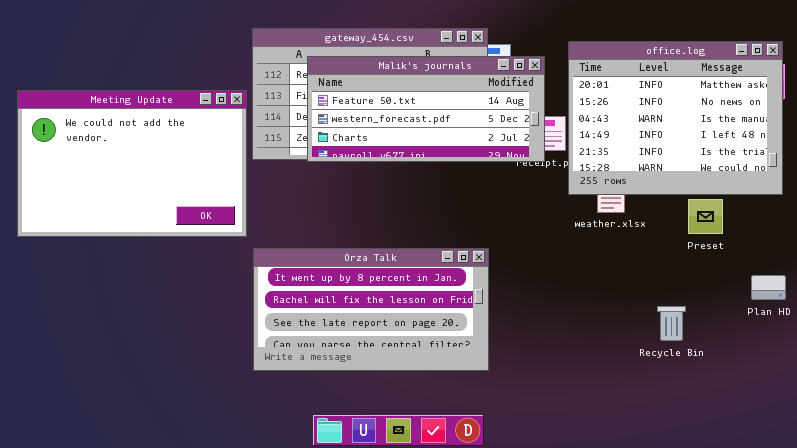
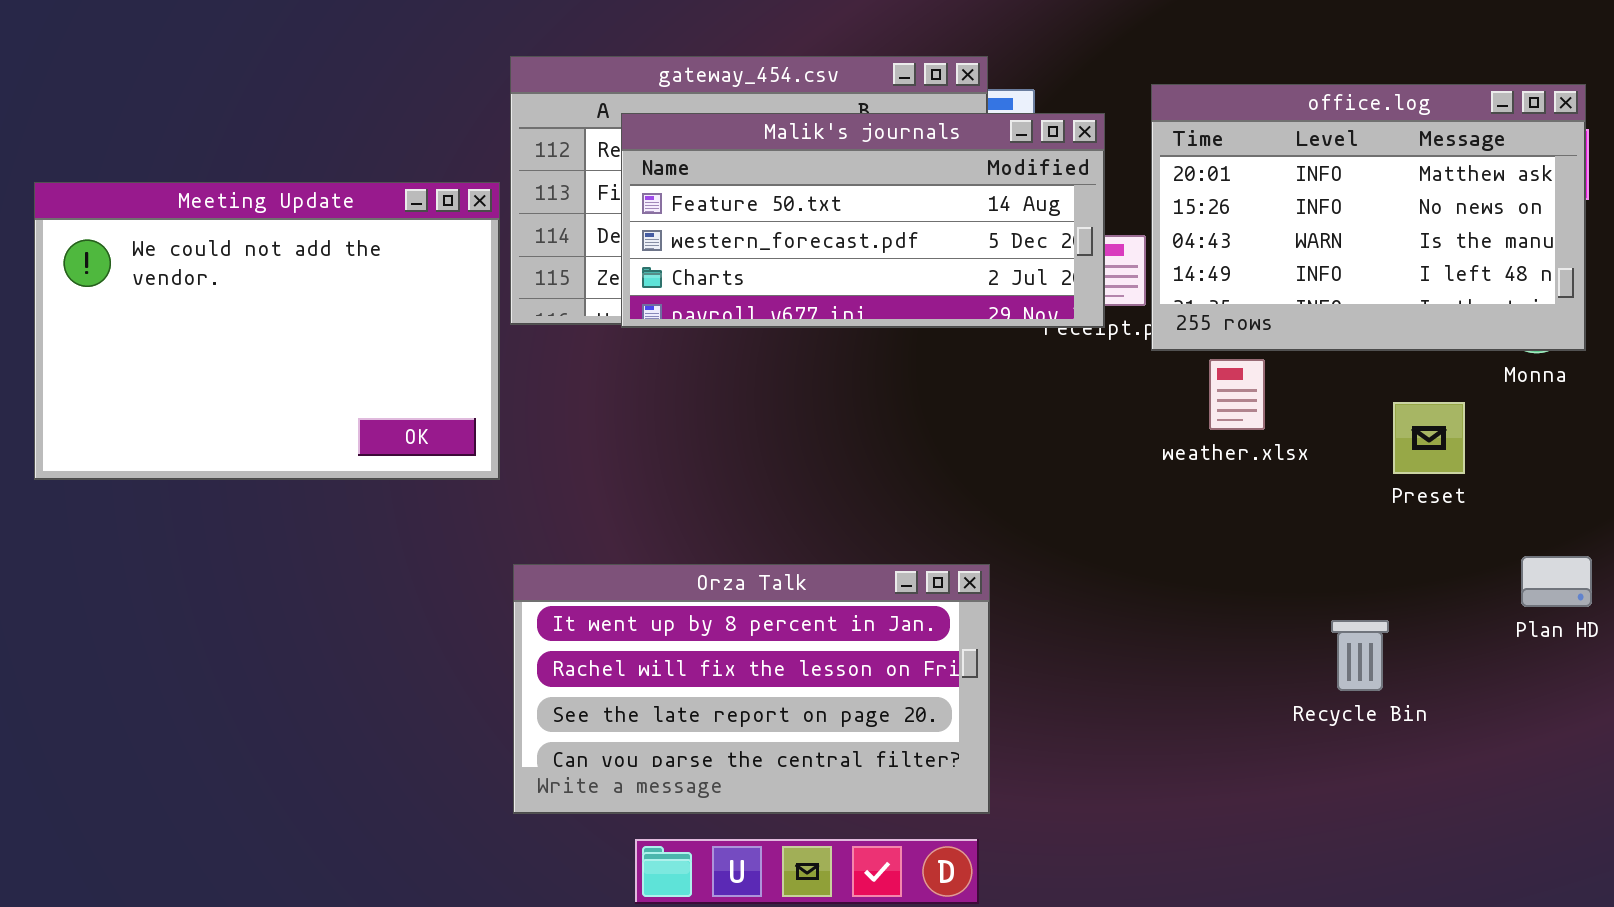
office.log: [568,41,783,195] -> [1151,84,1586,351], resized
Orza Talk: [253,248,489,371] -> [513,564,990,814], moved

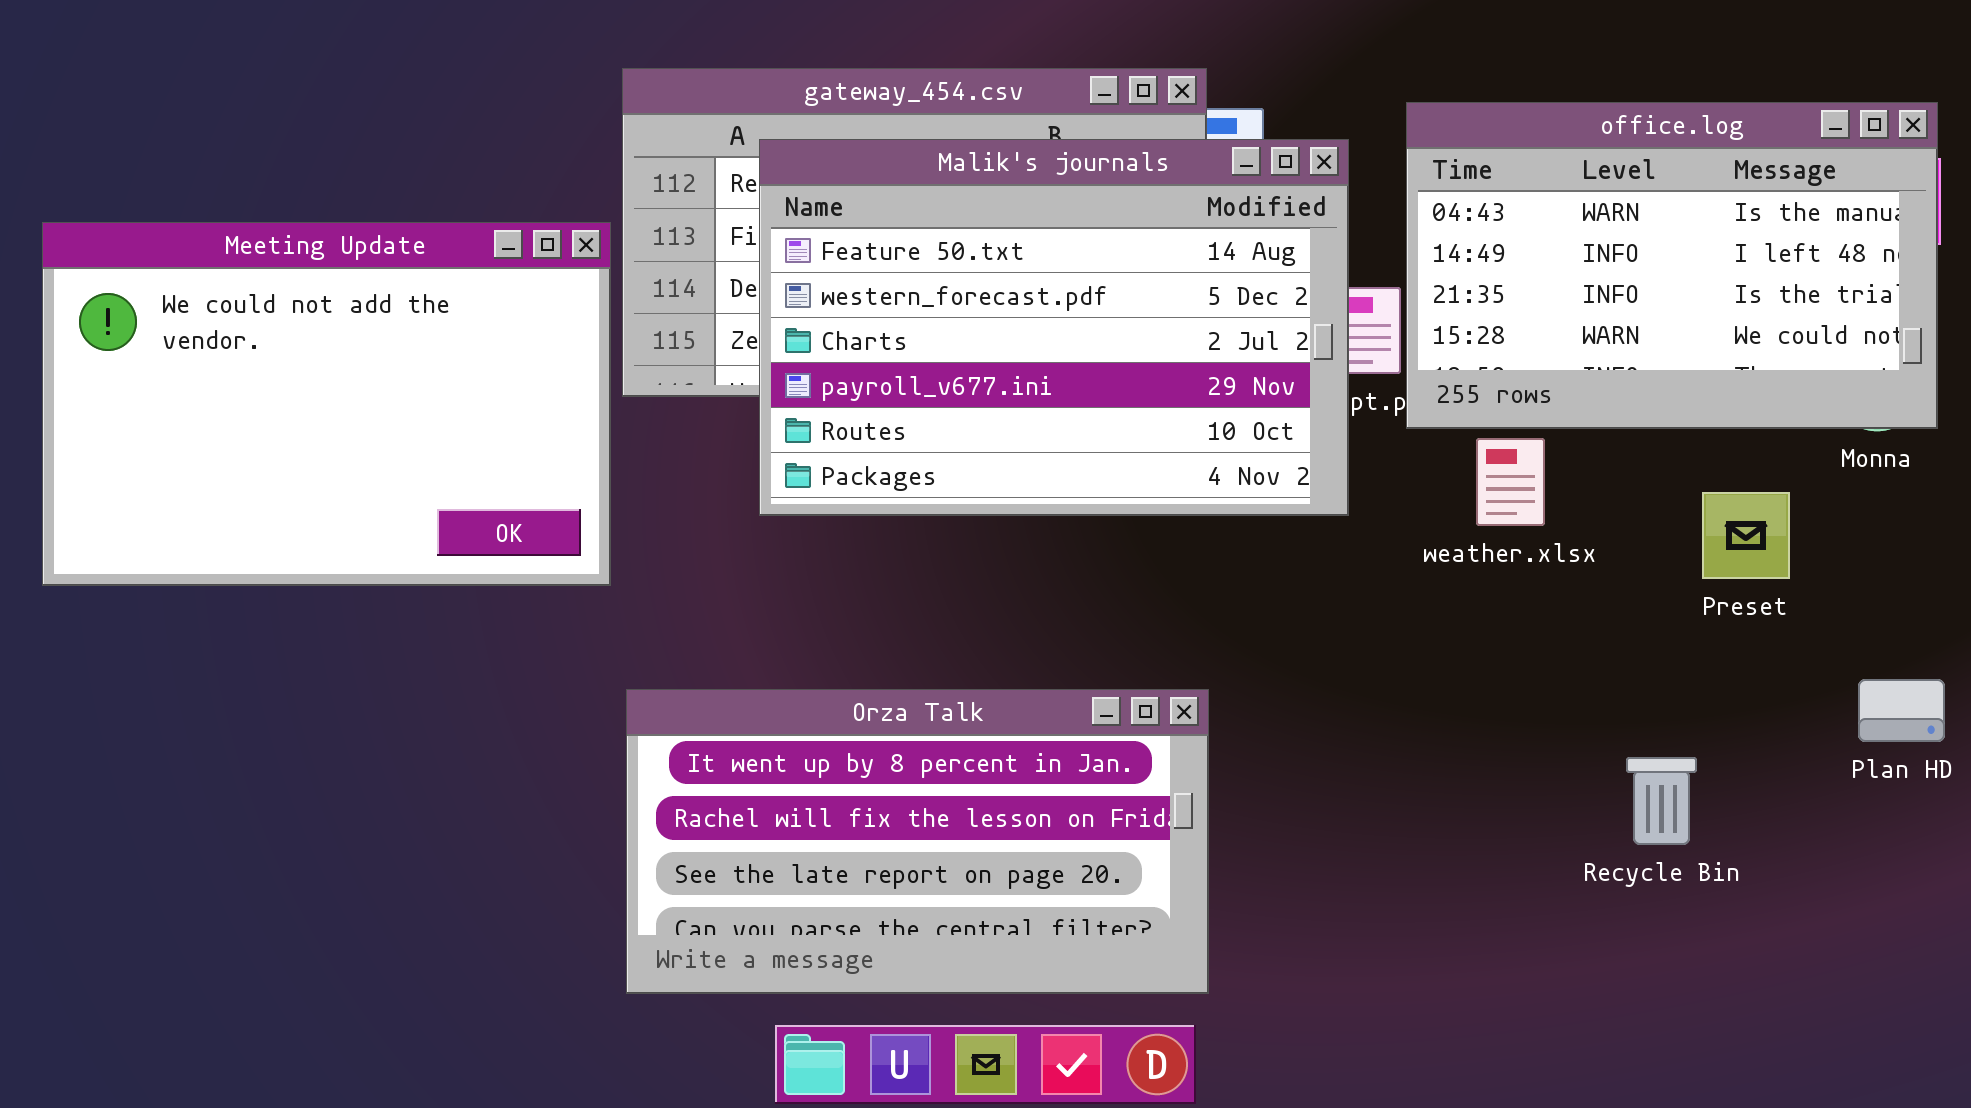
office.log: [1151,84,1586,351] -> [1406,102,1938,429], scrolled down 2 rows
Malik's journals: [621,113,1105,328] -> [759,139,1349,516], resized

